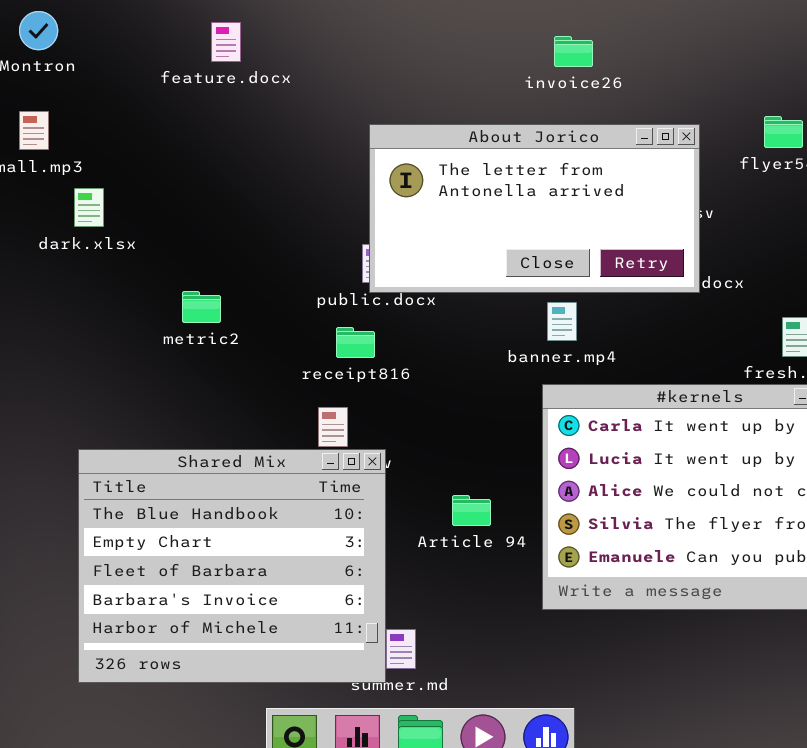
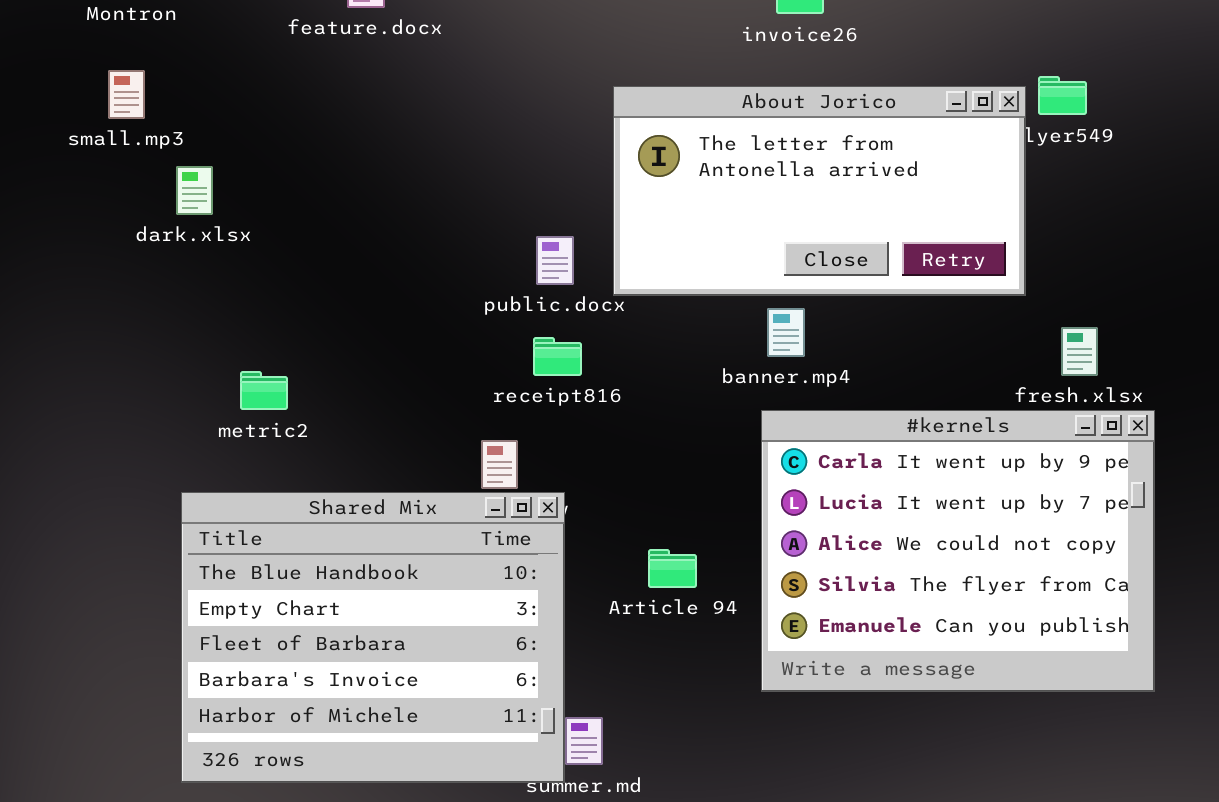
About Jorico: [369,124,700,293] -> [613,86,1026,296], moved
metric2: [182,291,221,323] -> [240,371,288,410], moved
receipt816: [336,327,375,358] -> [533,337,582,376], moved

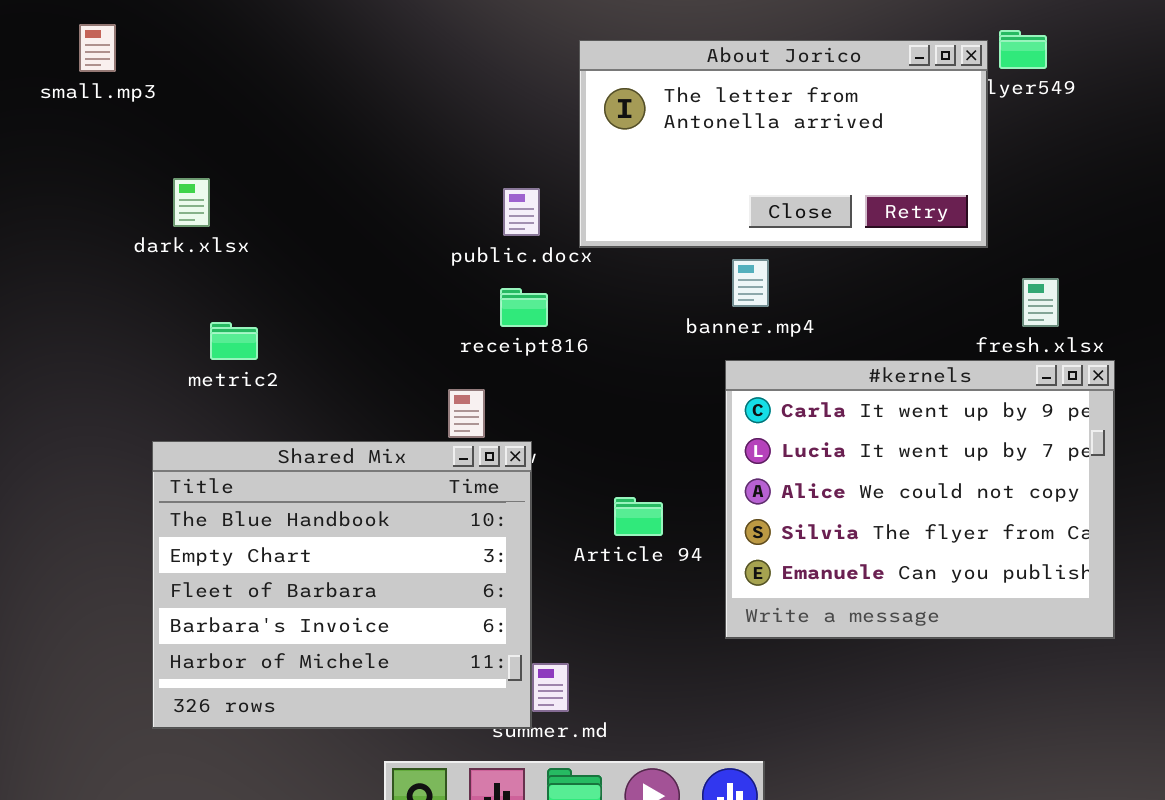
dark.xlsx: [176,166,213,215] -> [173,178,210,227], moved

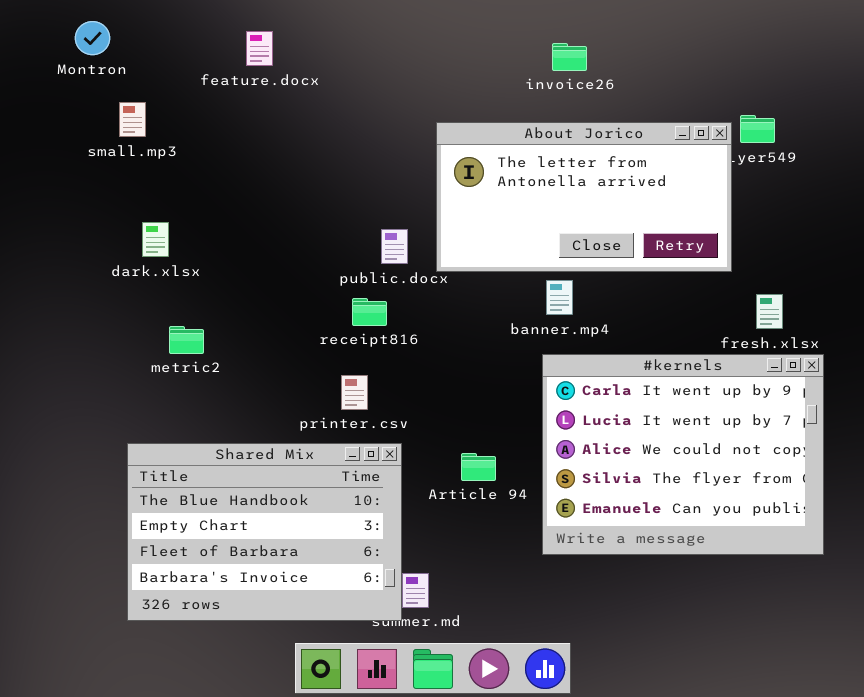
small.mp3: [79,24,116,72] -> [119,102,146,137], moved
receipt816: [500,288,548,327] -> [352,298,387,326], moved
Shared Mix: [152,441,532,729] -> [127,443,402,621], resized

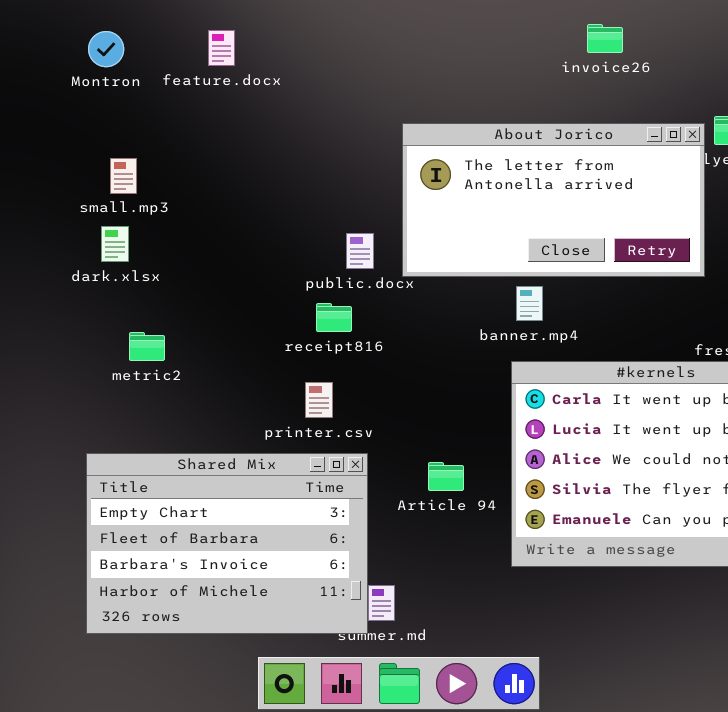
Montron: [75,21,110,55] -> [88,31,124,67], moved
invoice26: [552,43,587,71] -> [587,24,623,53], moved
small.mp3: [119,102,146,137] -> [110,158,137,194], moved
Shared Mix: [127,443,402,621] -> [86,453,368,634], scrolled down 1 row

